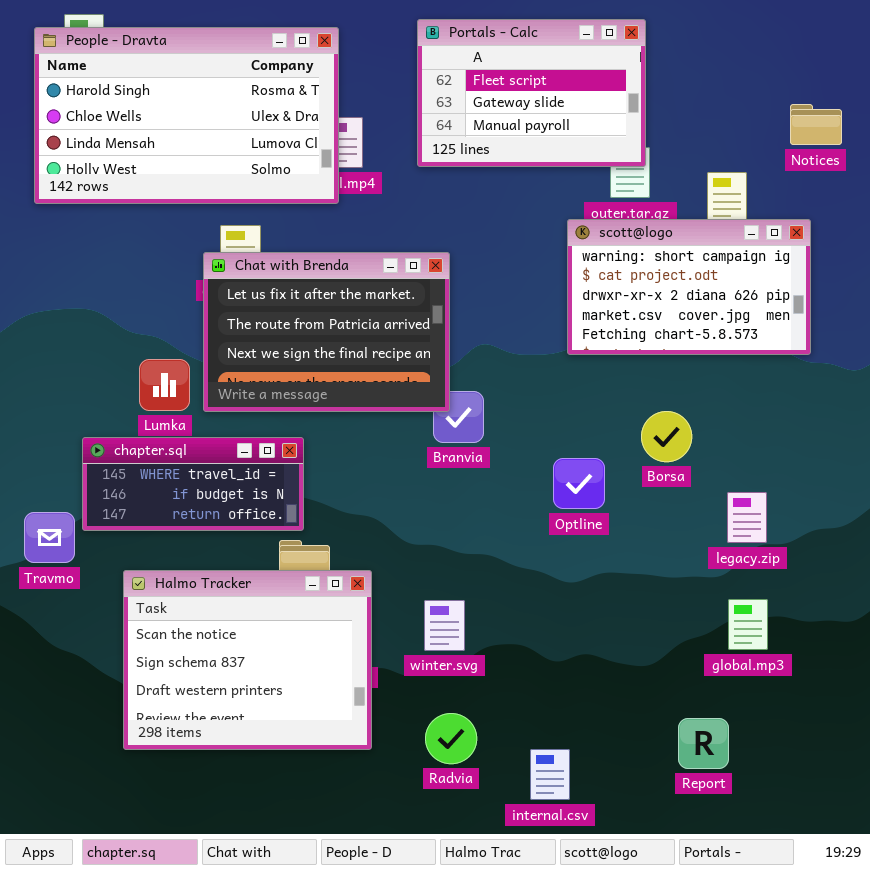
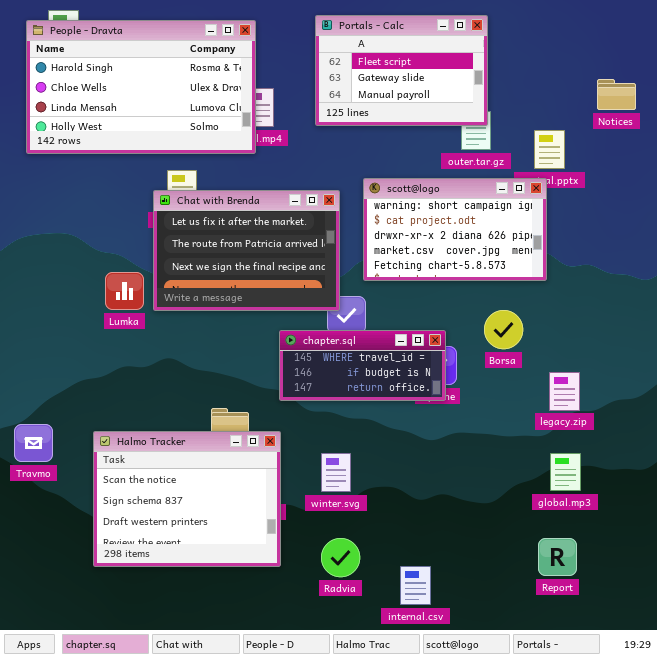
scott@logo: [567,219,811,355] -> [363,178,547,281], moved
chapter.sql: [82,437,304,531] -> [279,330,446,401], moved
Travmo: [24,512,75,563] -> [14,424,53,462], moved
Report: [678,718,729,769] -> [538,538,577,576], moved

